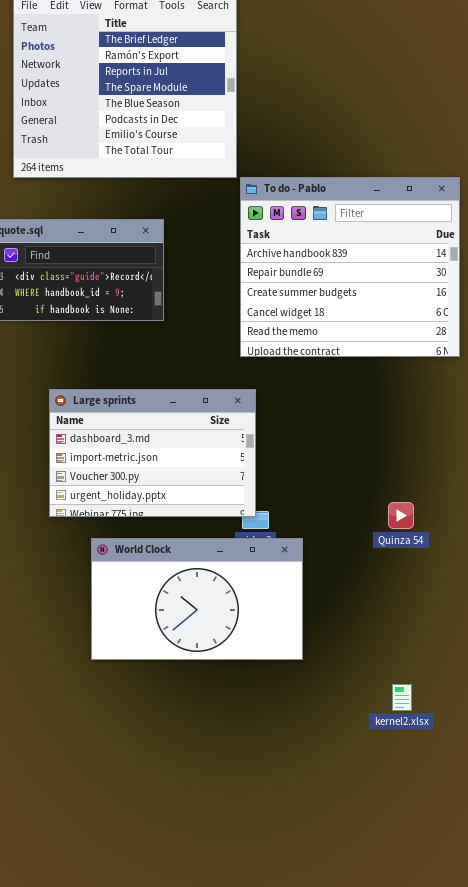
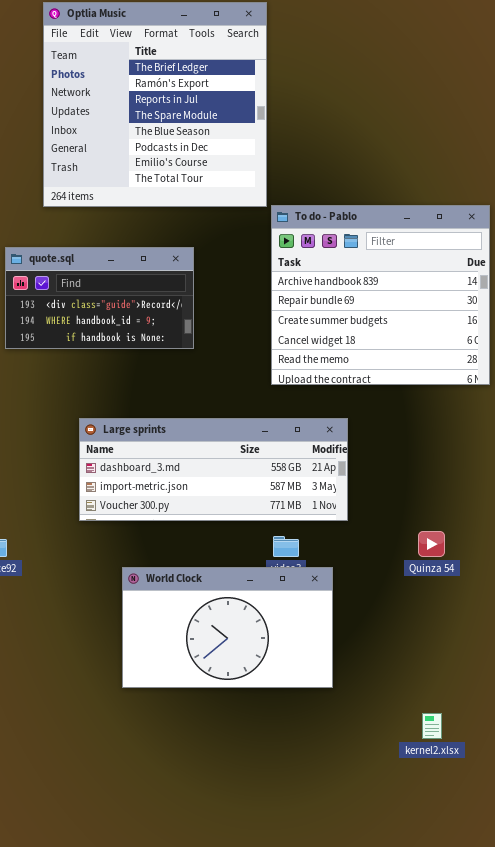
Large sprints: [49,389,256,517] -> [79,418,348,521], resized

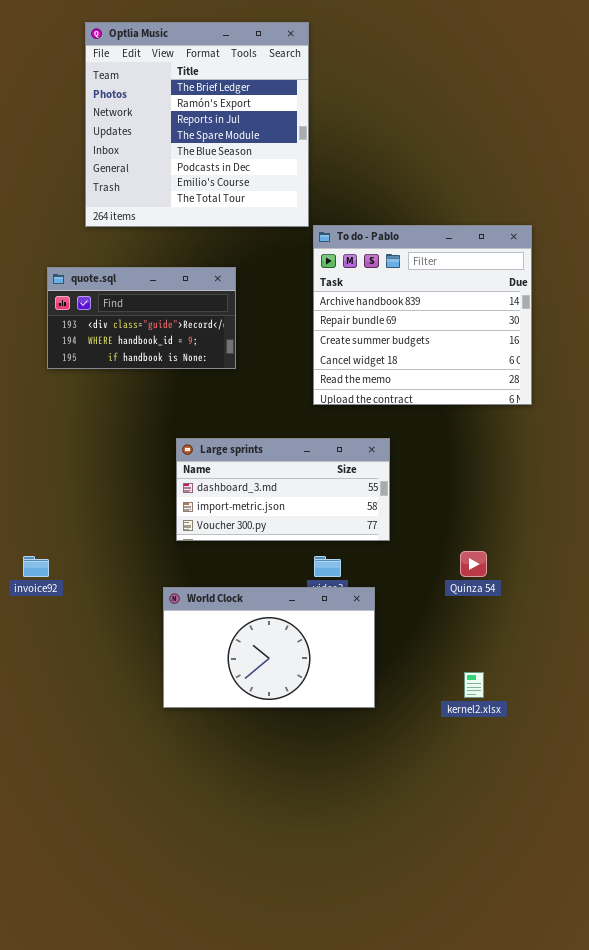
Large sprints: [79,418,348,521] -> [176,438,390,541], resized
kernel2.xlsx: [422,713,442,739] -> [464,672,484,698], moved

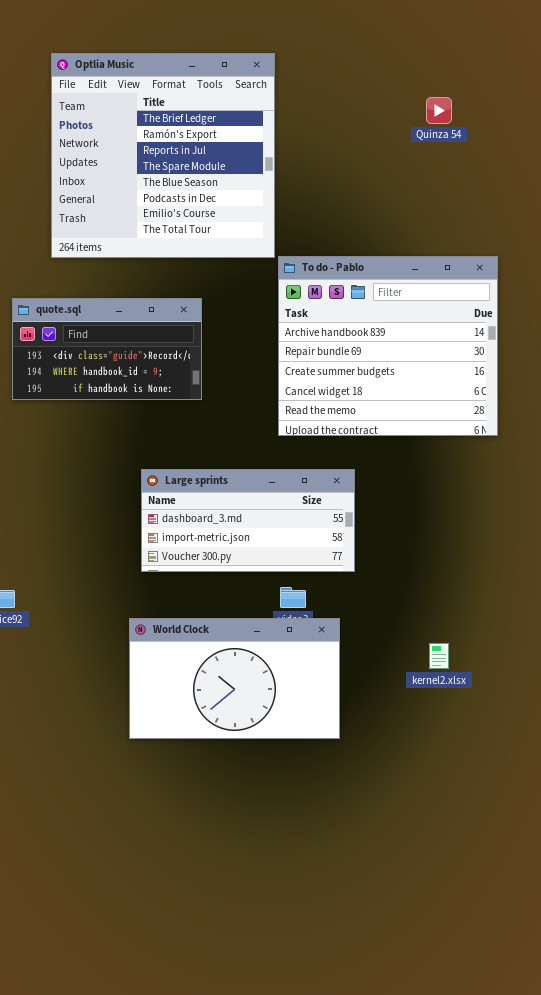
Quinza 54: [460,551,487,577] -> [426,97,452,124], moved
kernel2.xlsx: [464,672,484,698] -> [429,643,449,669], moved

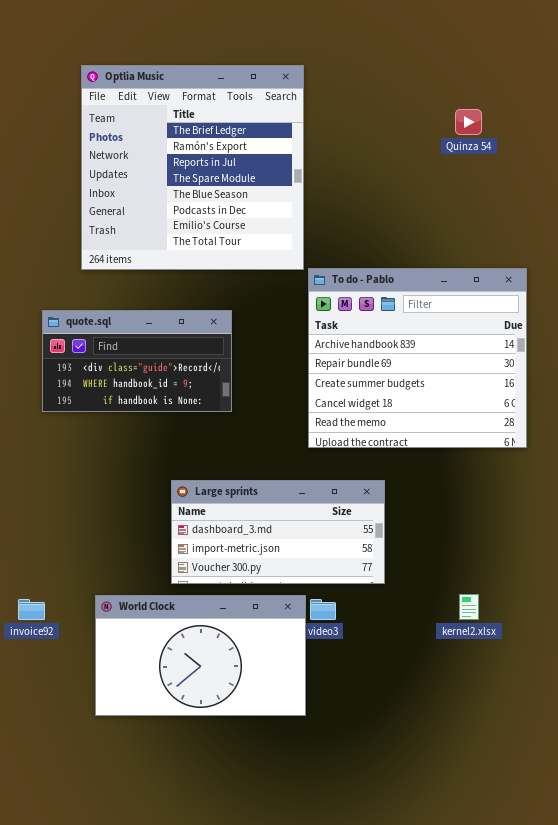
World Clock: [129,618,340,739] -> [95,595,306,716], moved
kernel2.xlsx: [429,643,449,669] -> [459,594,479,620], moved

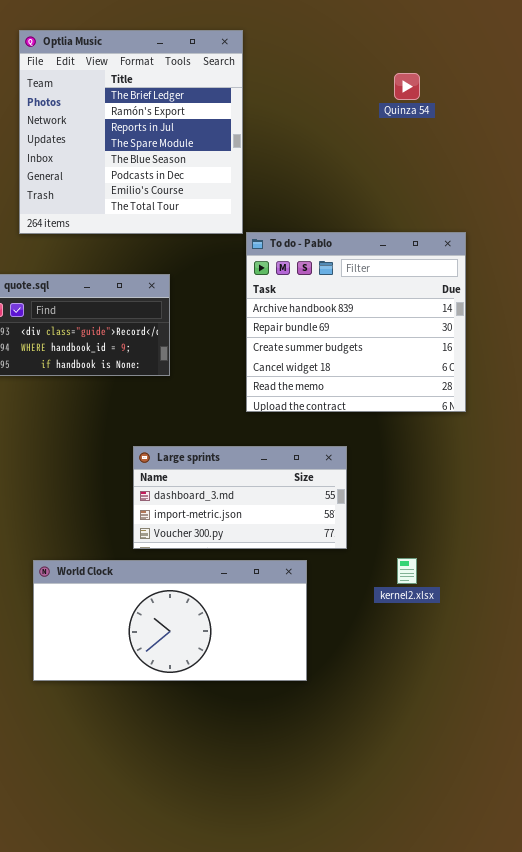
Large sprints: [171,480,385,584] -> [133,446,347,549], moved
World Clock: [95,595,306,716] -> [33,560,307,681], resized

